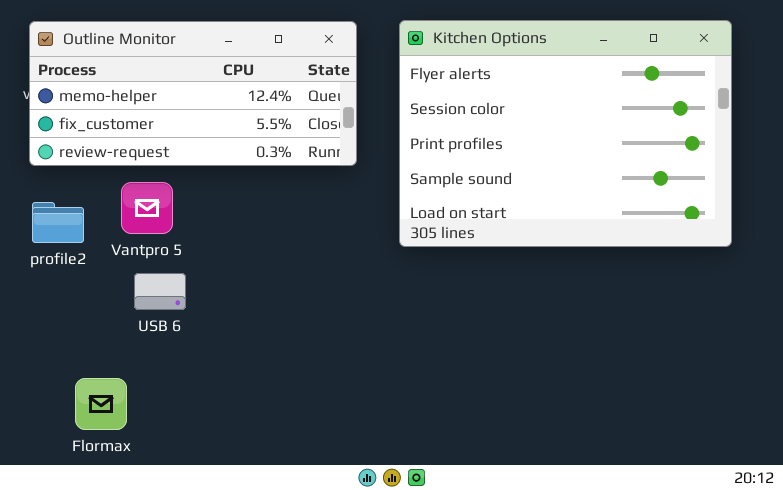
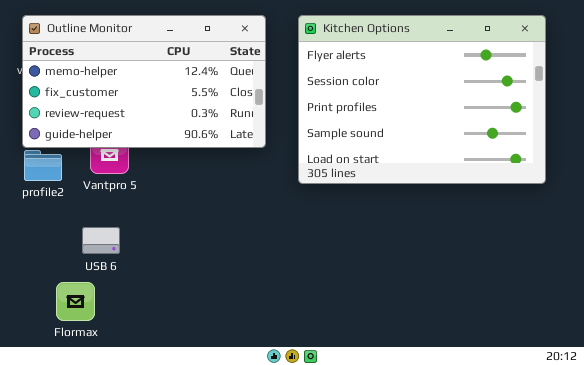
Outline Monitor: [29,21,357,166] -> [22,15,266,148], resized
USB 6: [134,273,186,310] -> [82,227,120,254], moved

